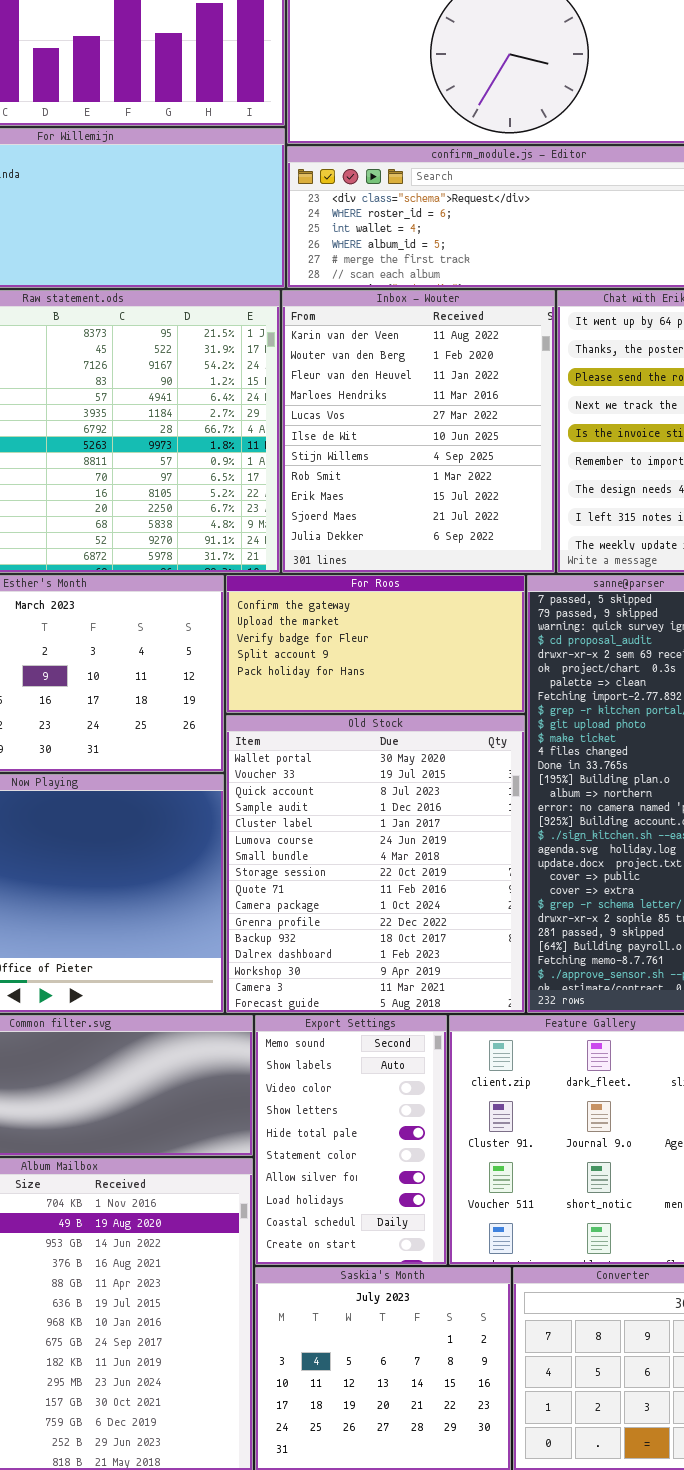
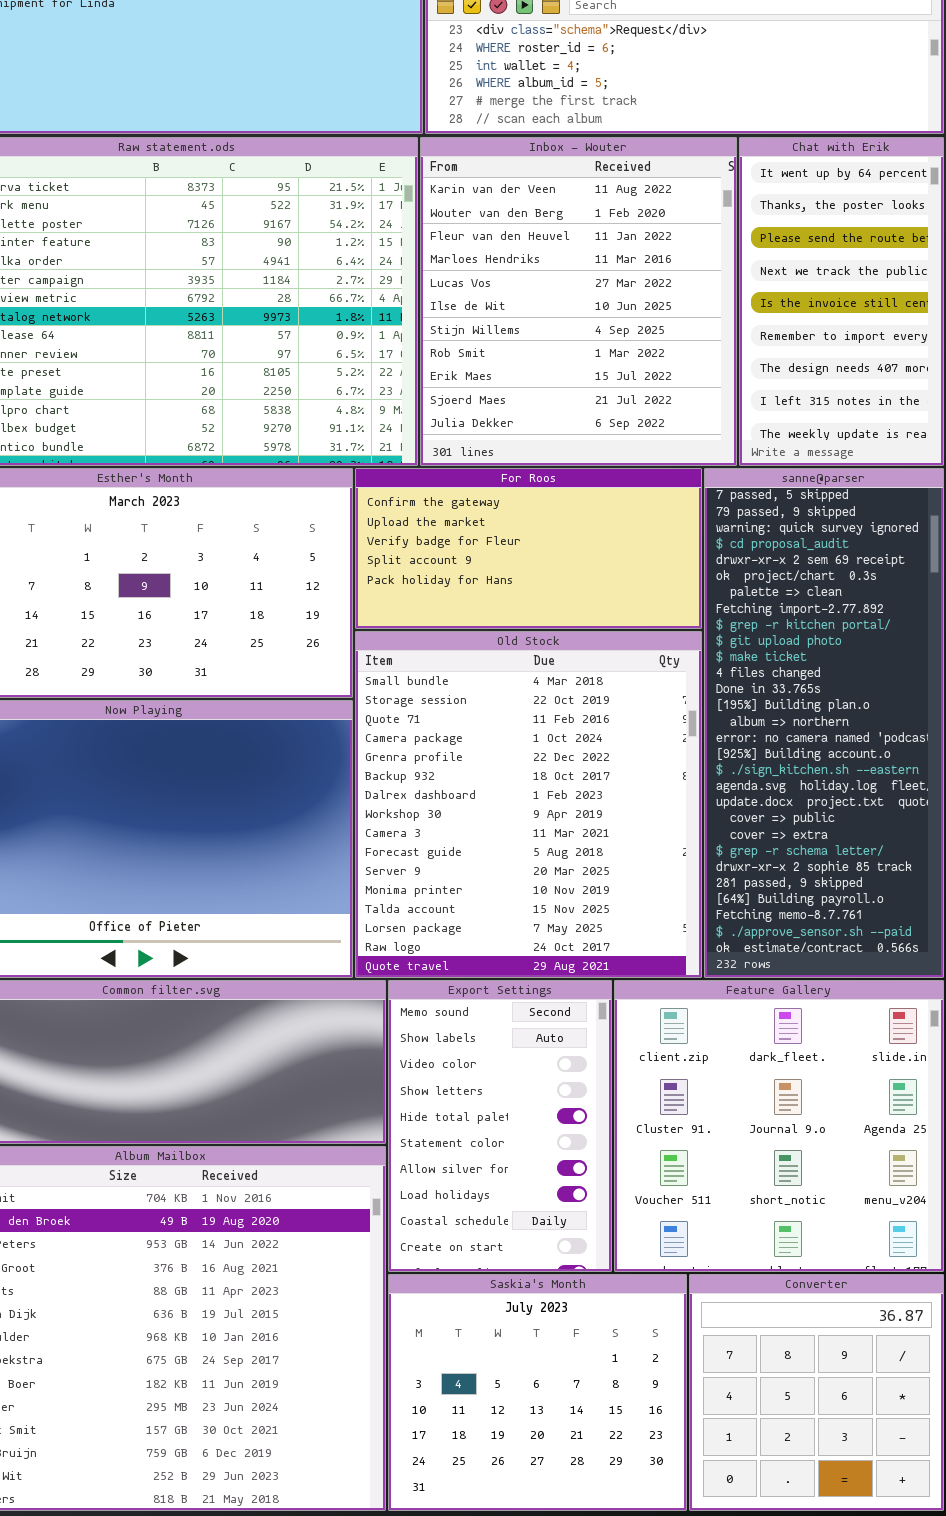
Old Stock: [226,715,525,1013] -> [355,631,702,978], scrolled down 6 rows

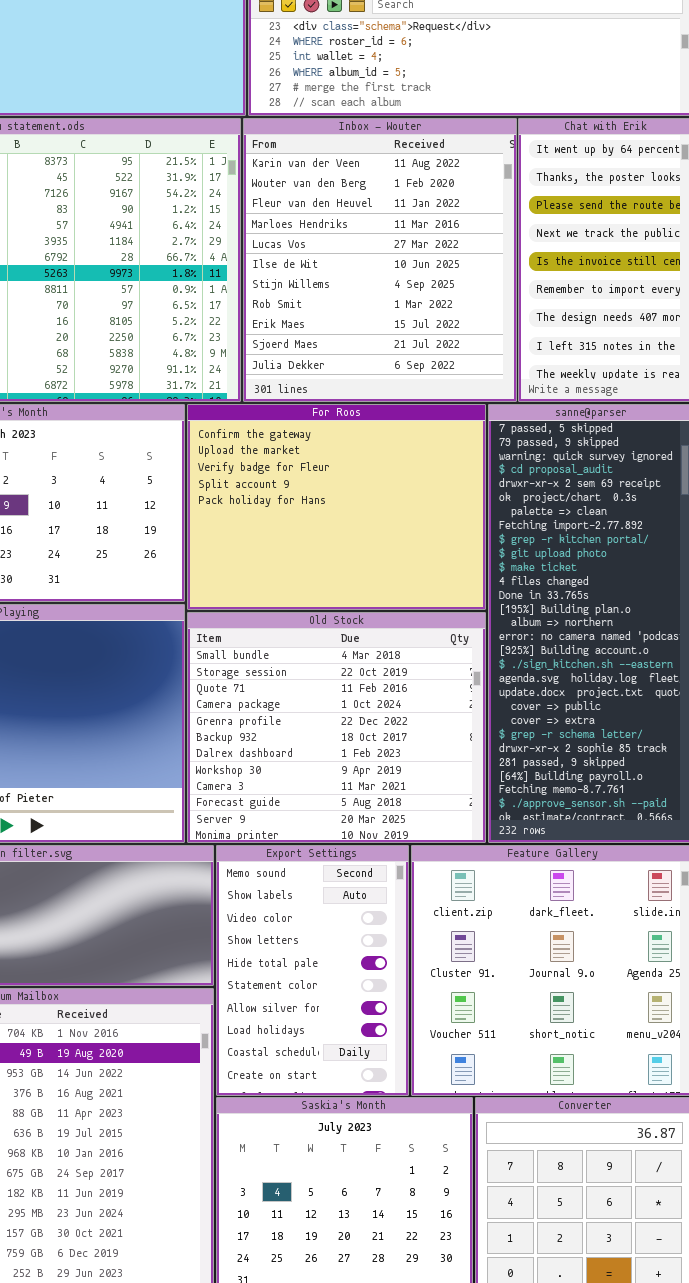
For Roos: [355,468,702,629] -> [187,404,486,610], resized
Old Stock: [355,631,702,978] -> [187,612,486,843], resized

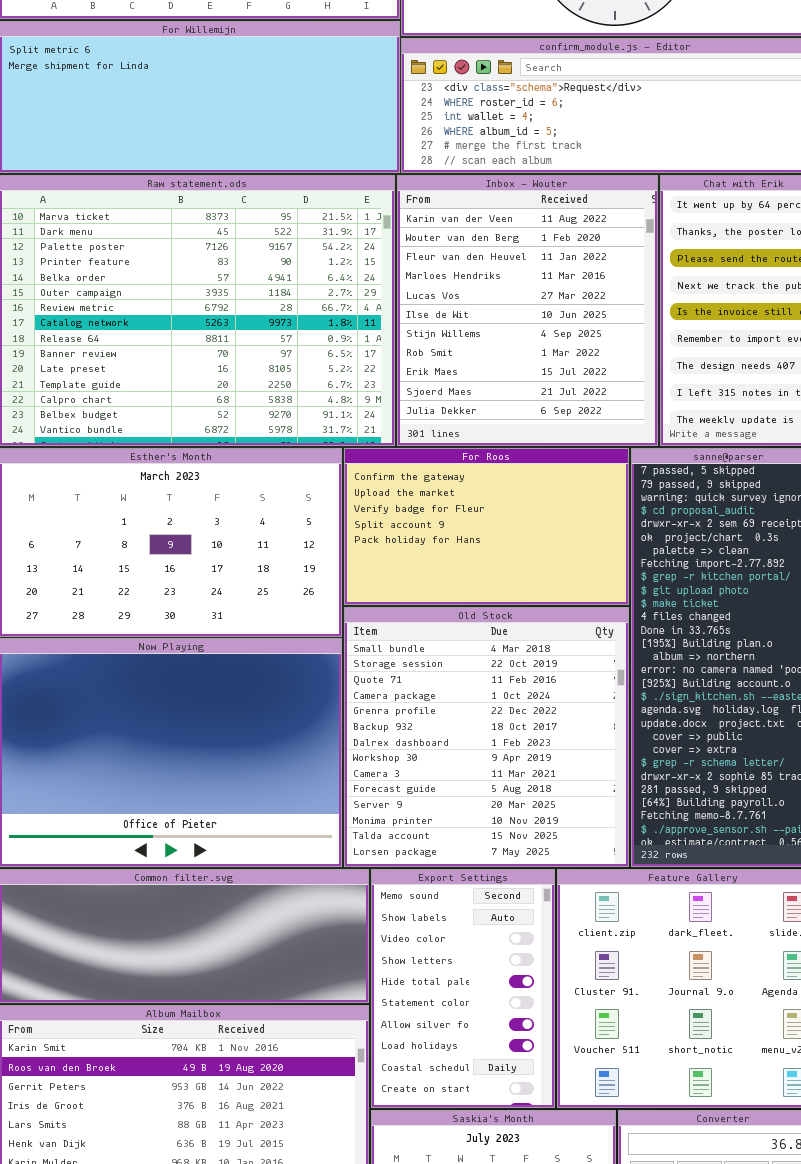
For Roos: [187,404,486,610] -> [344,448,629,605], resized
Old Stock: [187,612,486,843] -> [344,607,629,867], resized

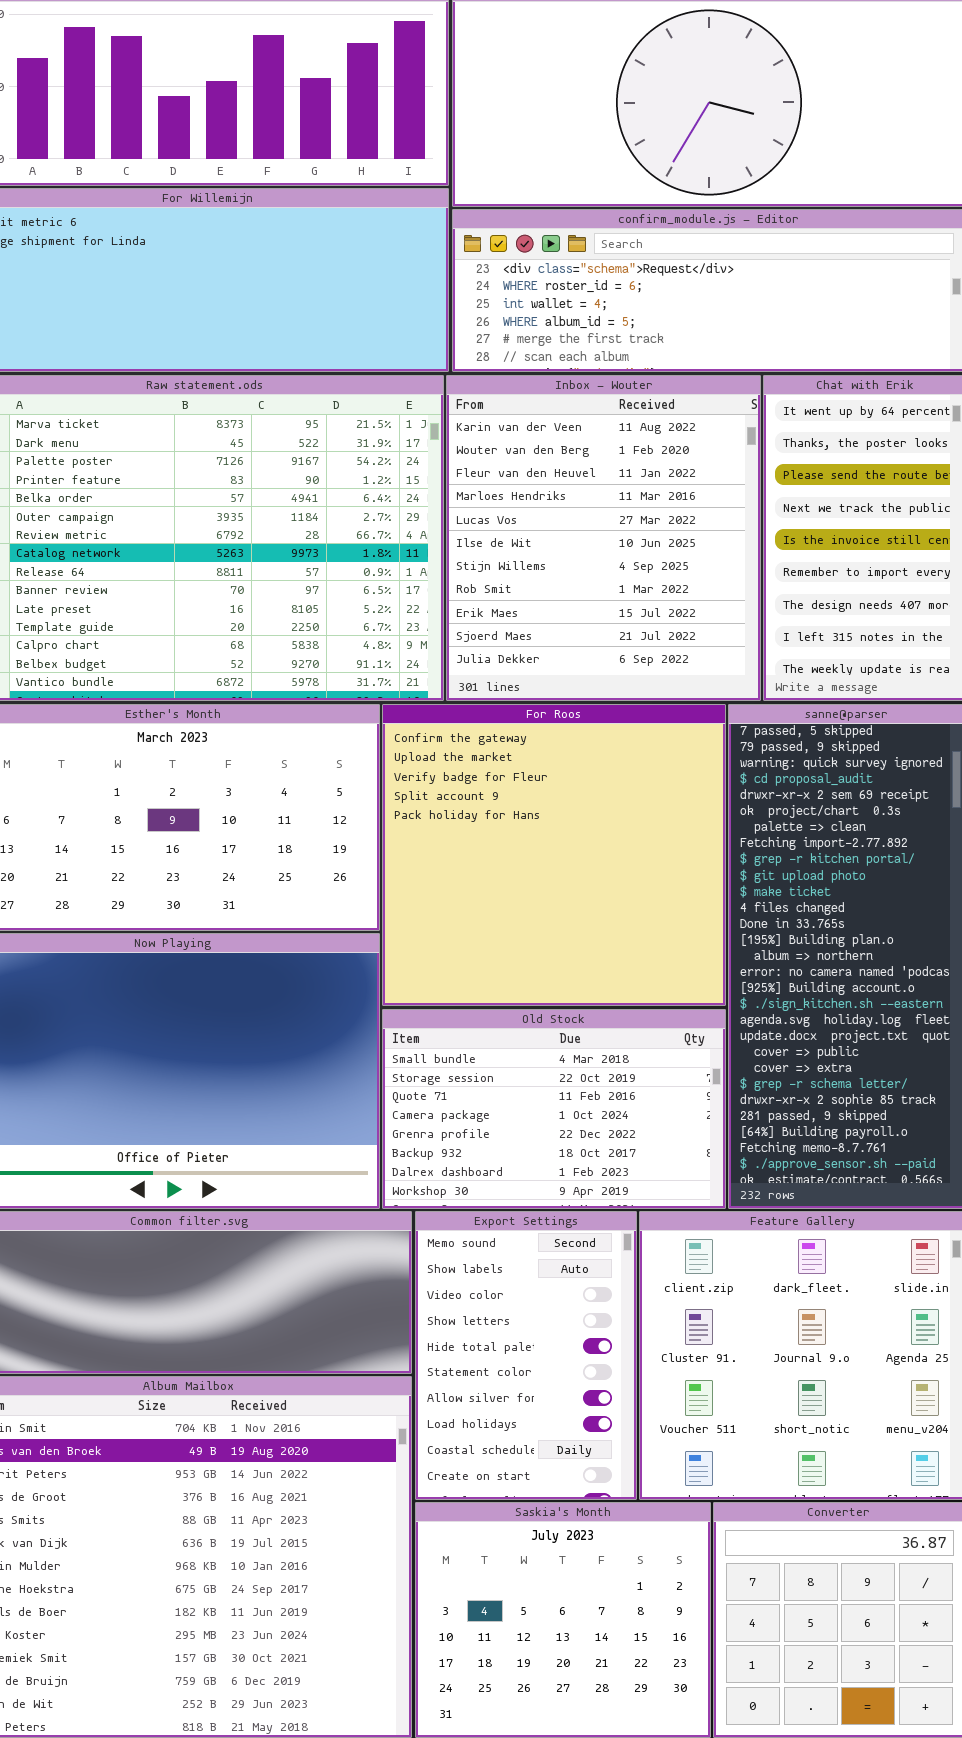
For Roos: [344,448,629,605] -> [382,704,726,1006], resized
Old Stock: [344,607,629,867] -> [382,1009,726,1209], resized

